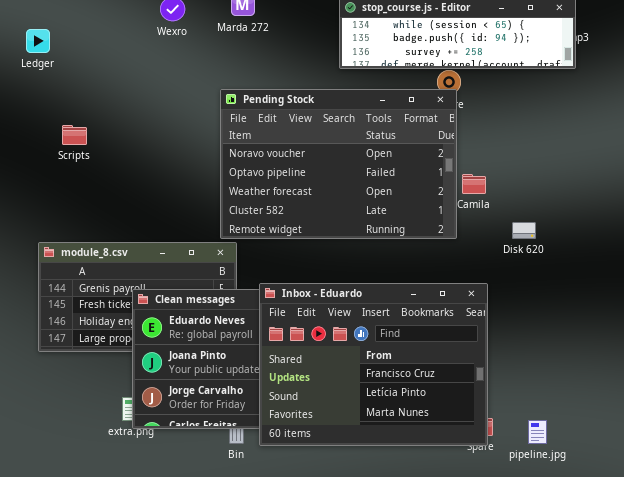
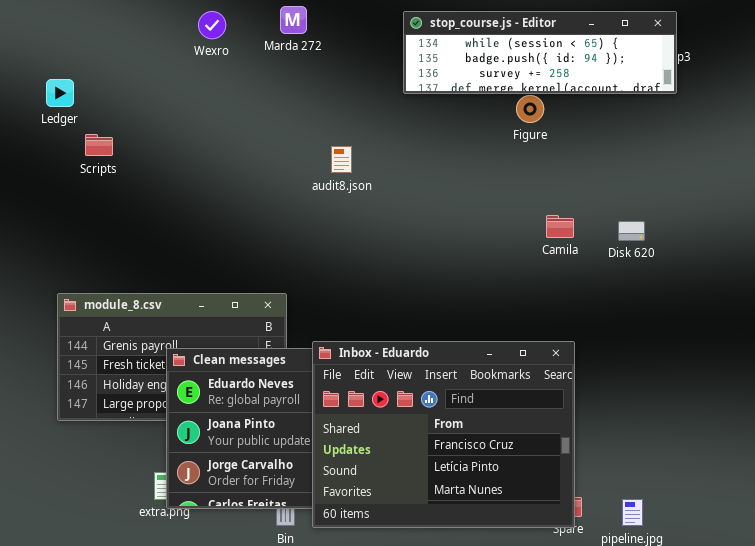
Ledger: [26,29,50,53] -> [46,79,74,107], moved
Pending Stock: [220,89,457,239] -> none, closed
Scripts: [62,125,87,145] -> [85,134,113,156], moved
Disk 620: [512,222,536,239] -> [618,221,645,241], moved

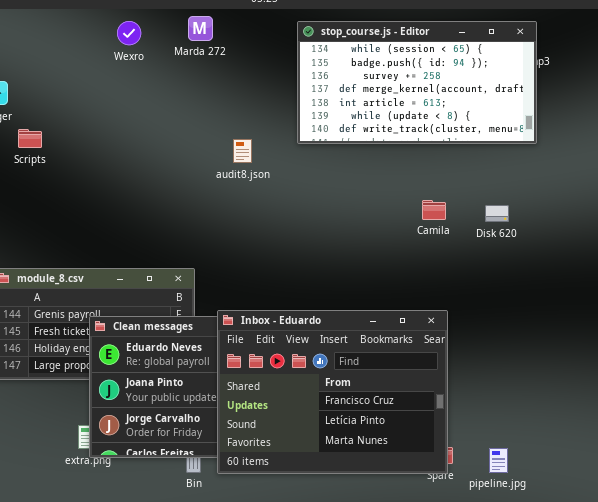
stop_course.js - Editor: [403,11,677,94] -> [297,21,537,144], resized

